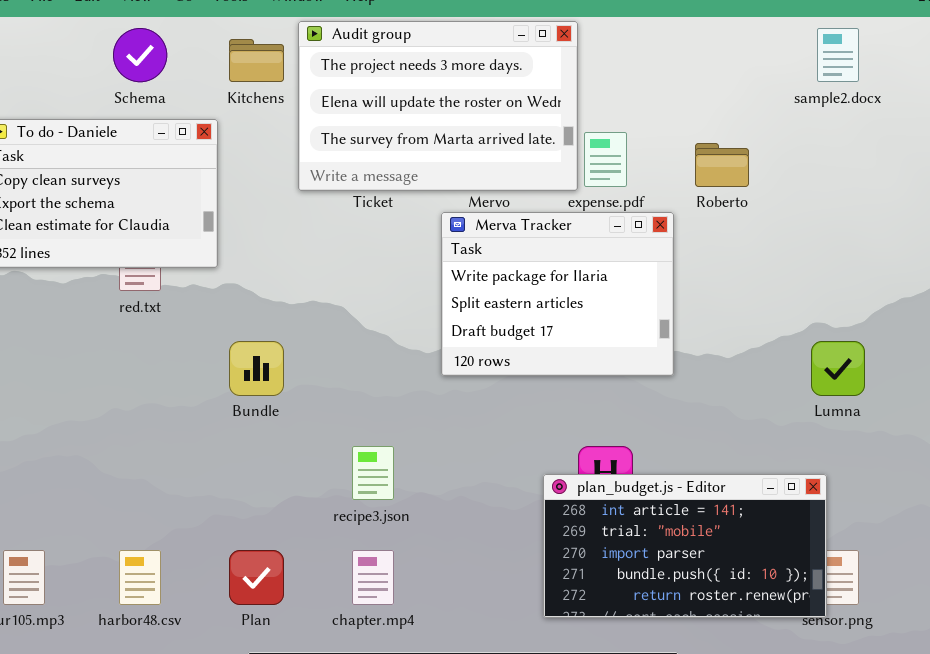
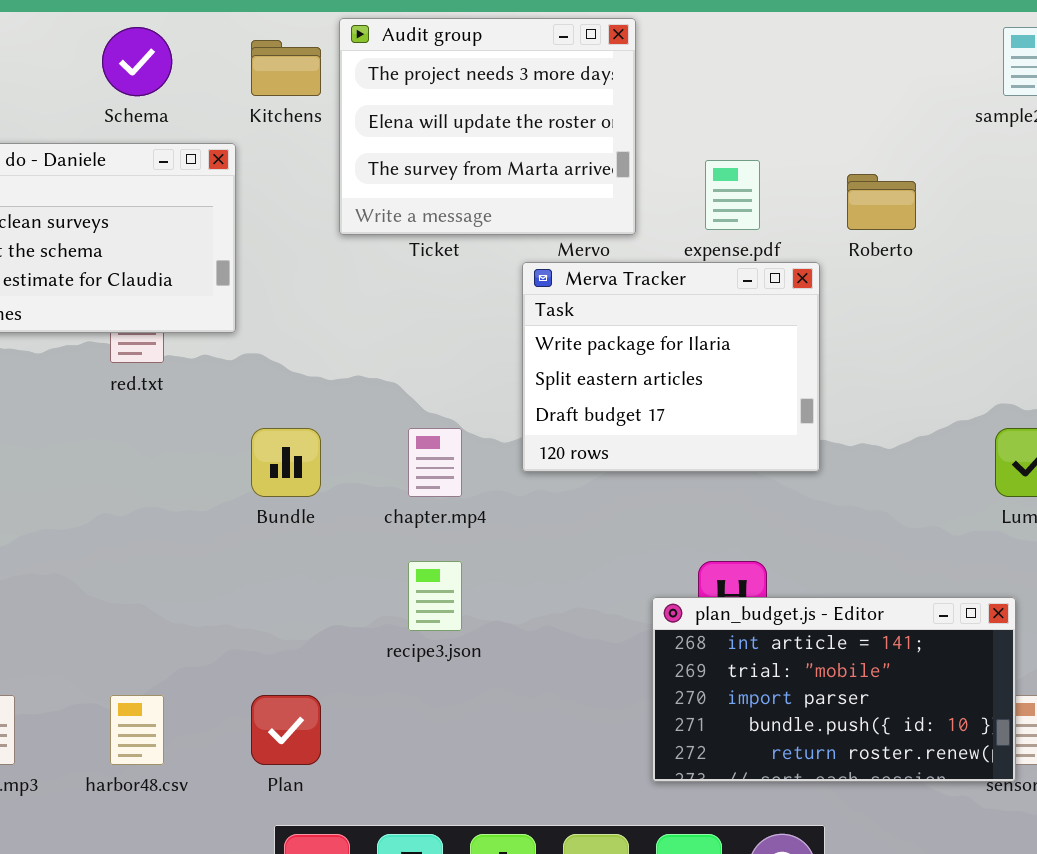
Audit group: [298,21,578,191] -> [339,18,636,235], resized
chapter.mp4: [352,550,394,605] -> [408,428,462,497], moved

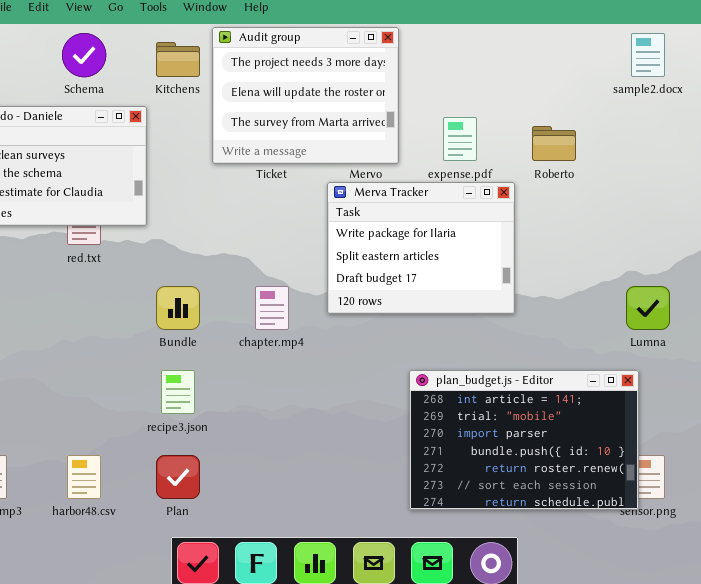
recipe3.json: [408,561,462,631] -> [161,370,195,414], moved
plan_budget.js - Editor: [652,597,1016,782] -> [409,370,639,510], resized

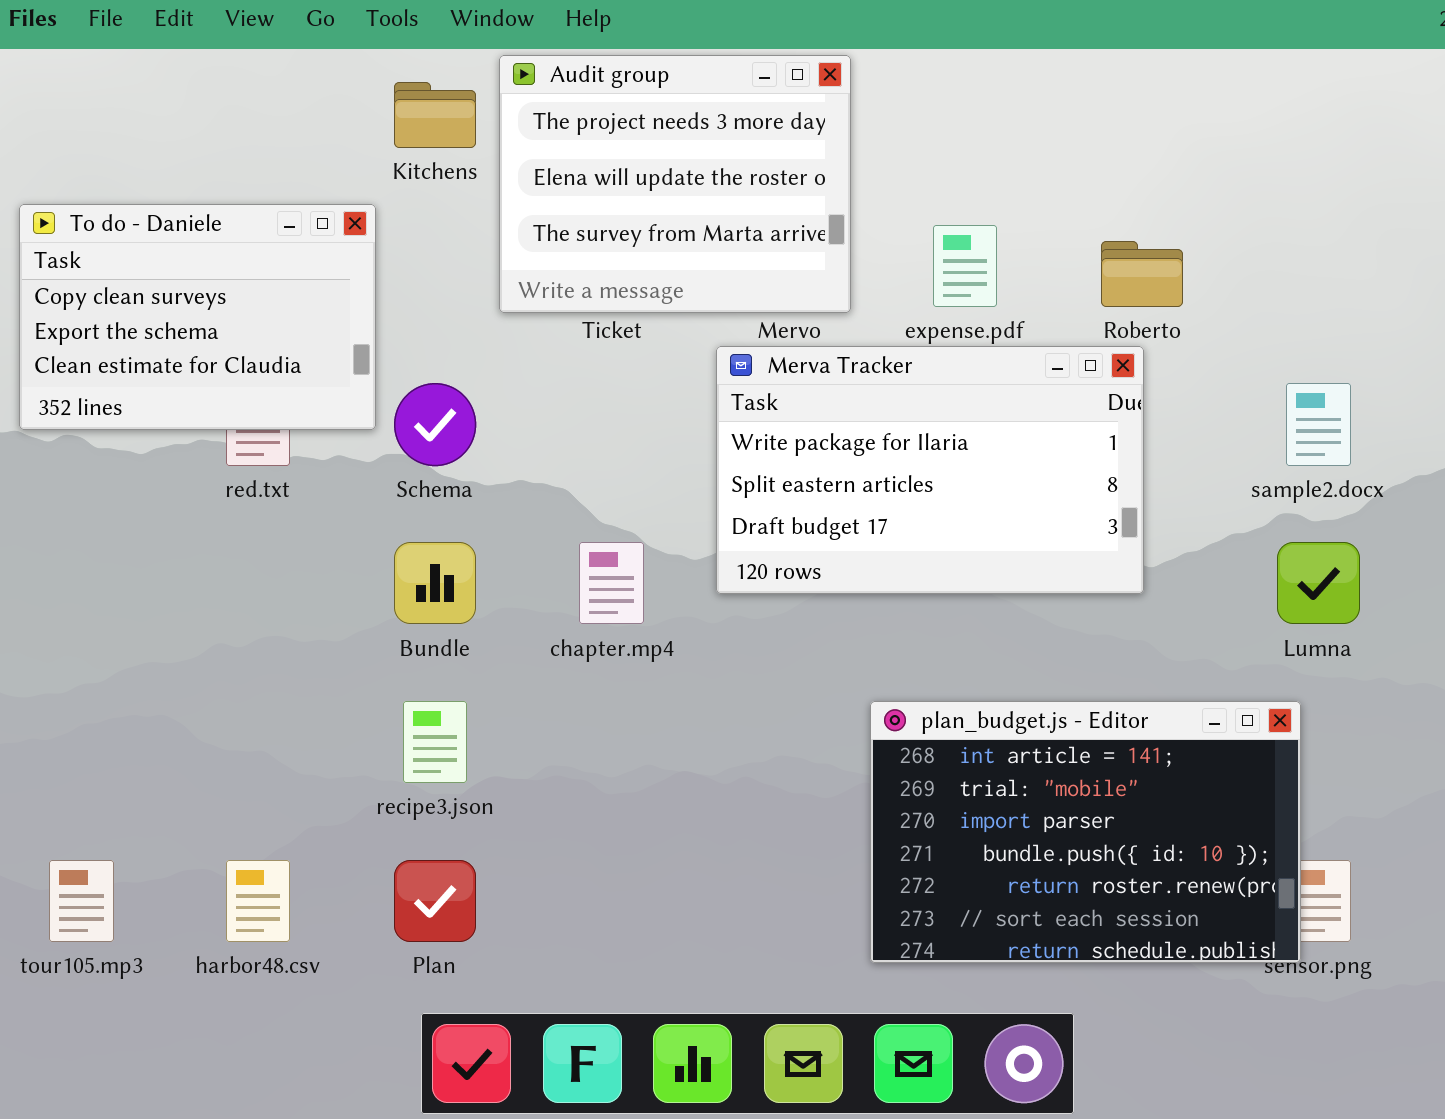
Schema: [62,33,106,77] -> [394,383,476,466], moved
sample2.docx: [631,33,665,77] -> [1286,383,1351,466], moved
Merva Tracker: [327,182,515,314] -> [716,346,1144,594], resized

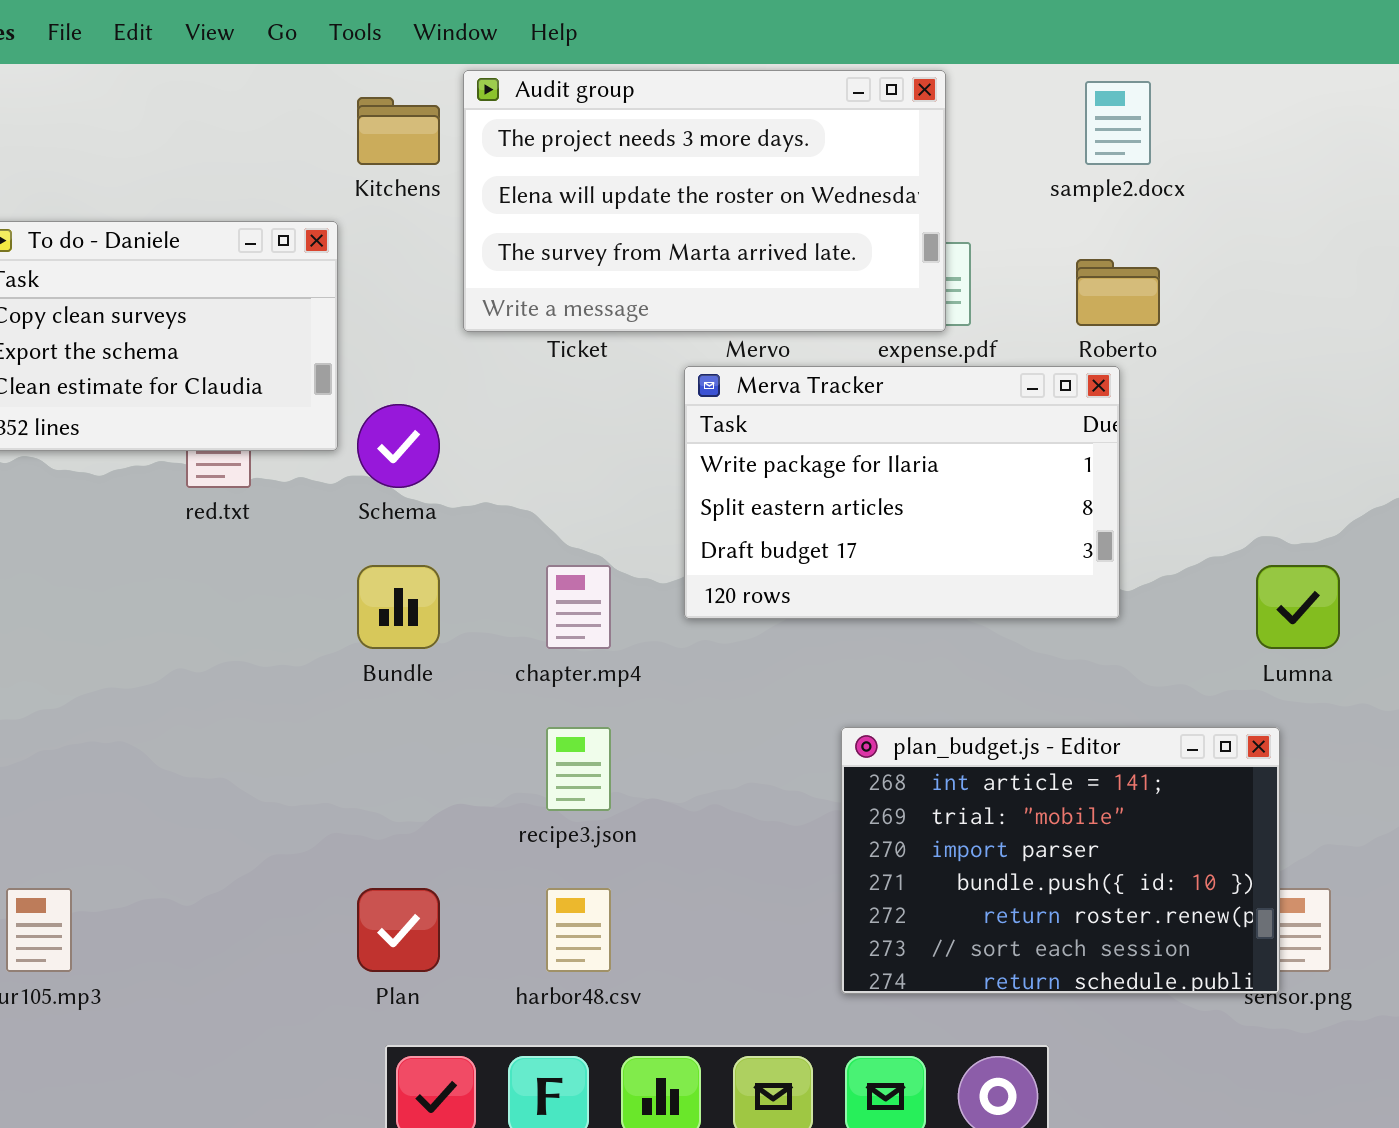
Audit group: [499,55,851,313] -> [463,70,946,332], resized
sample2.docx: [1286,383,1351,466] -> [1085,81,1151,165], moved
recipe3.json: [403,701,467,783] -> [546,727,611,811], moved
harbor48.csv: [226,860,290,942] -> [546,888,611,972], moved

